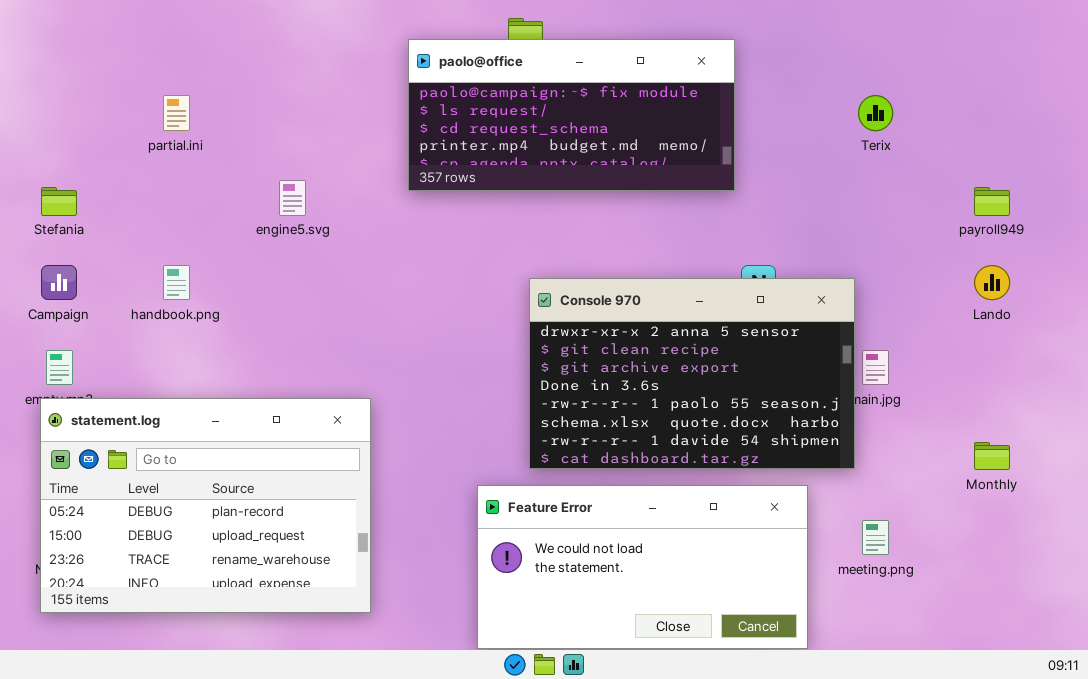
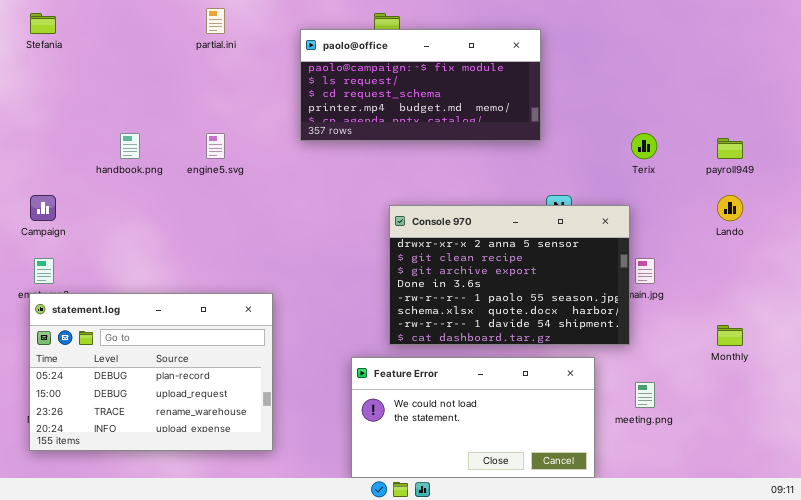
partial.ini: [163,95,190,131] -> [206,8,225,34], moved
Terix: [858,95,893,131] -> [631,133,657,159], moved
Stefania: [41,187,77,216] -> [30,13,56,34], moved
handbook.png: [163,265,190,300] -> [120,133,140,159], moved

